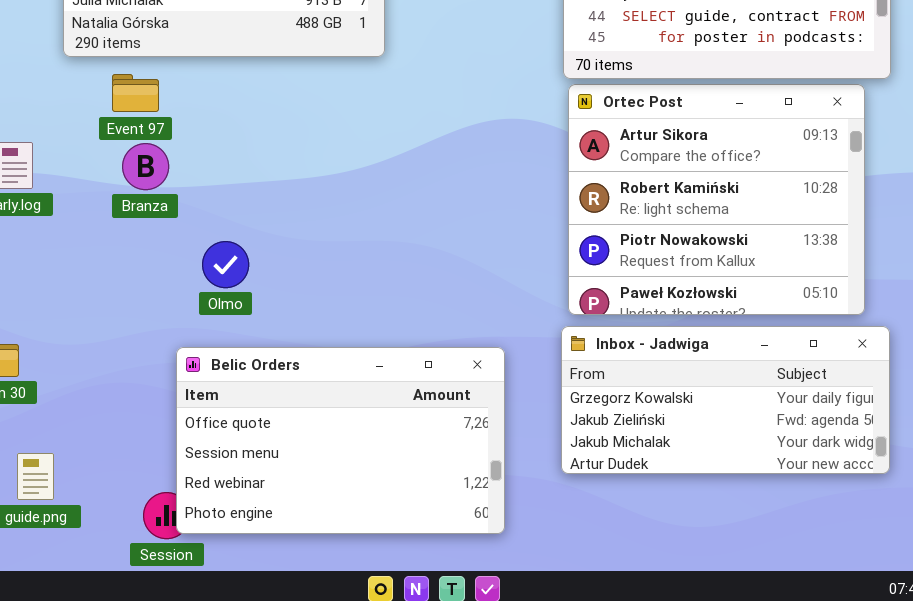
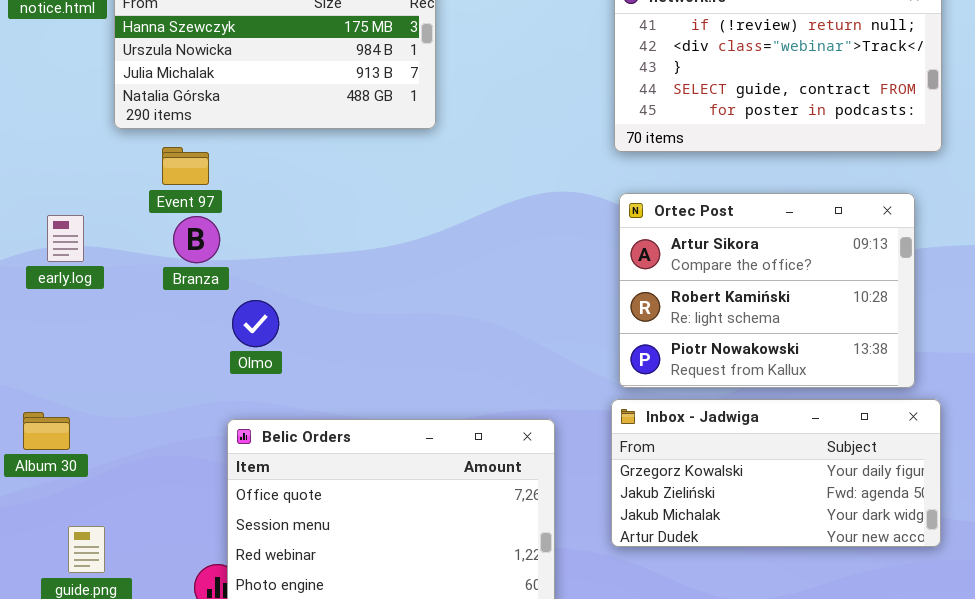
Ortec Post: [568,84,865,315] -> [619,193,915,388], resized
Olmo: [202,241,249,288] -> [232,300,279,347], moved

